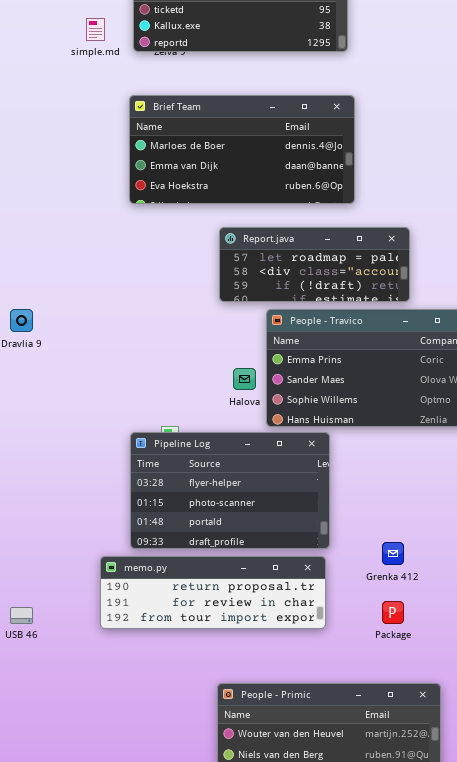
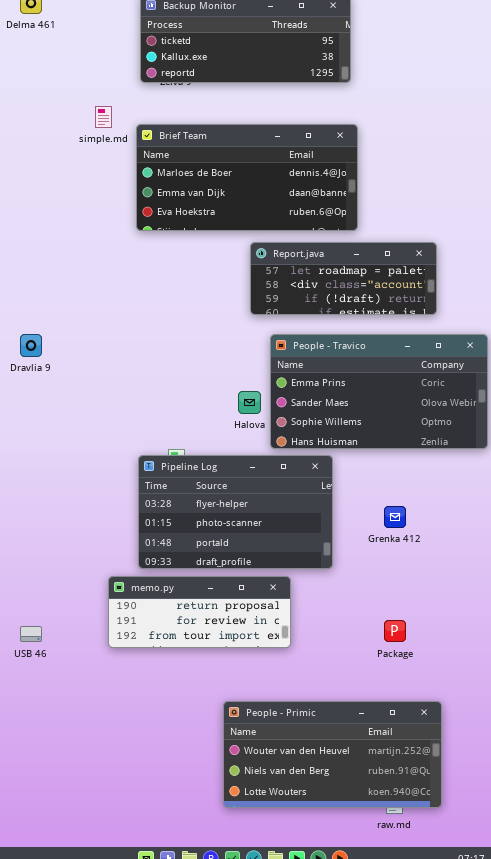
simple.md: [86,18,105,41] -> [95,106,112,128], moved
Report.java: [219,227,410,302] -> [250,242,437,315], moved
Grenka 412: [382,542,404,565] -> [384,506,406,528], moved
memo.py: [100,556,326,629] -> [108,576,291,648], resized

